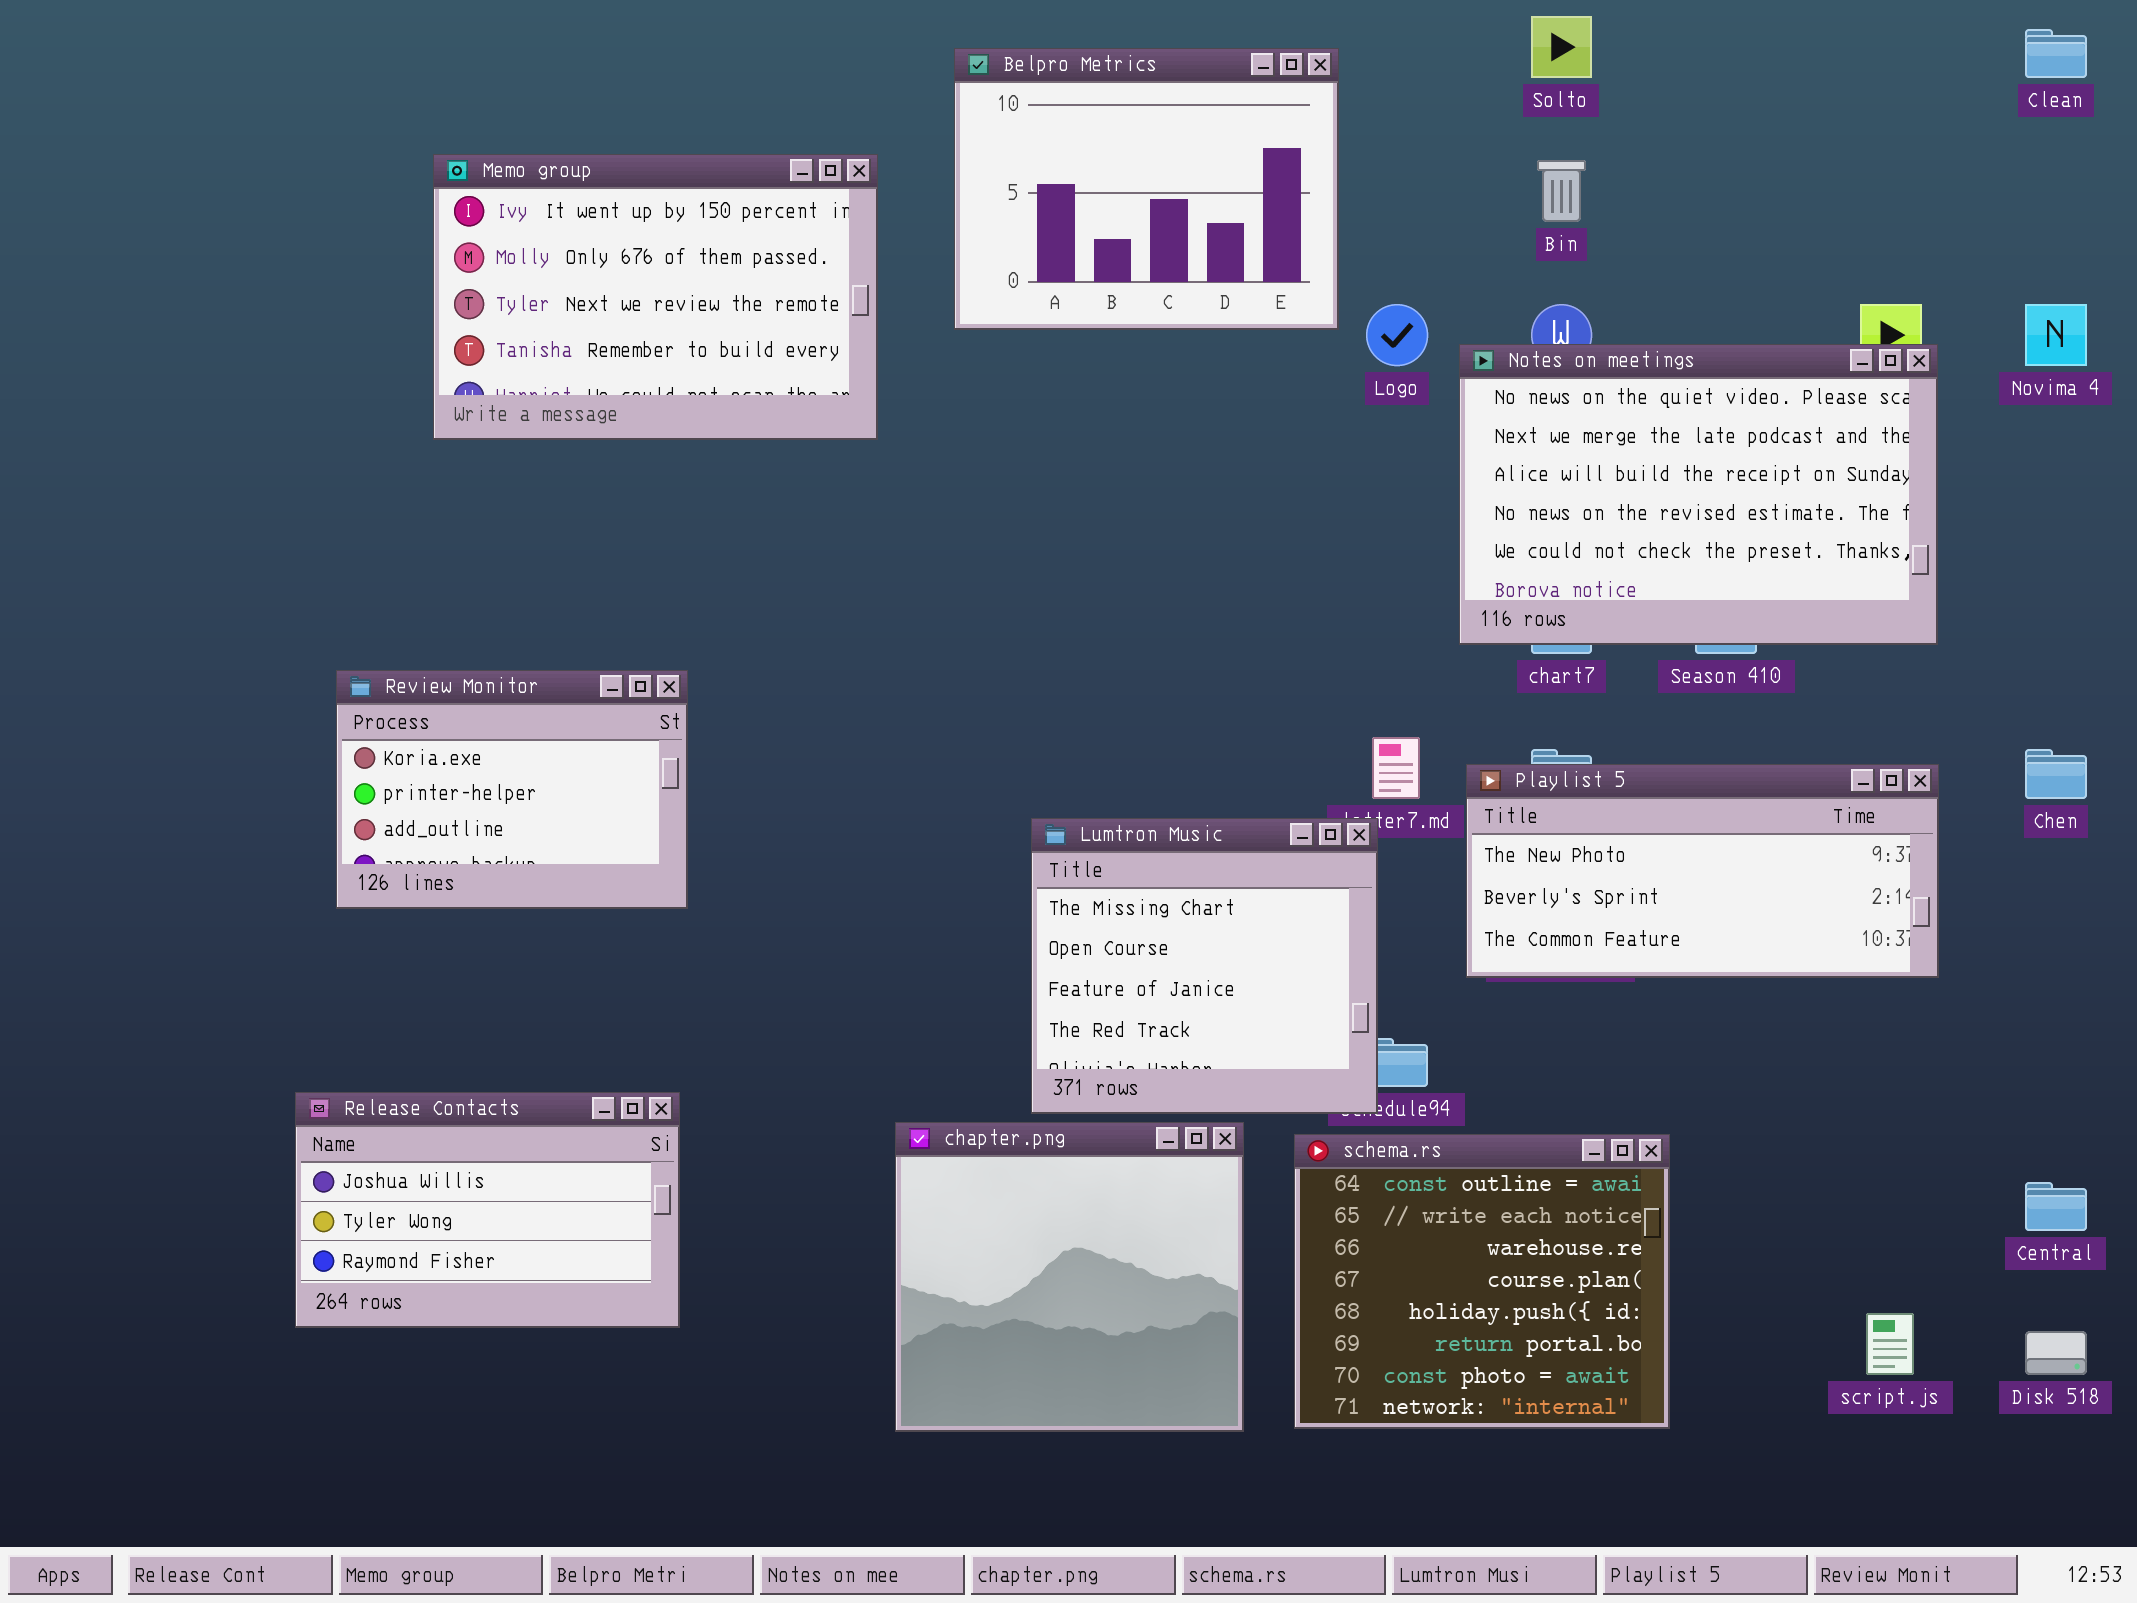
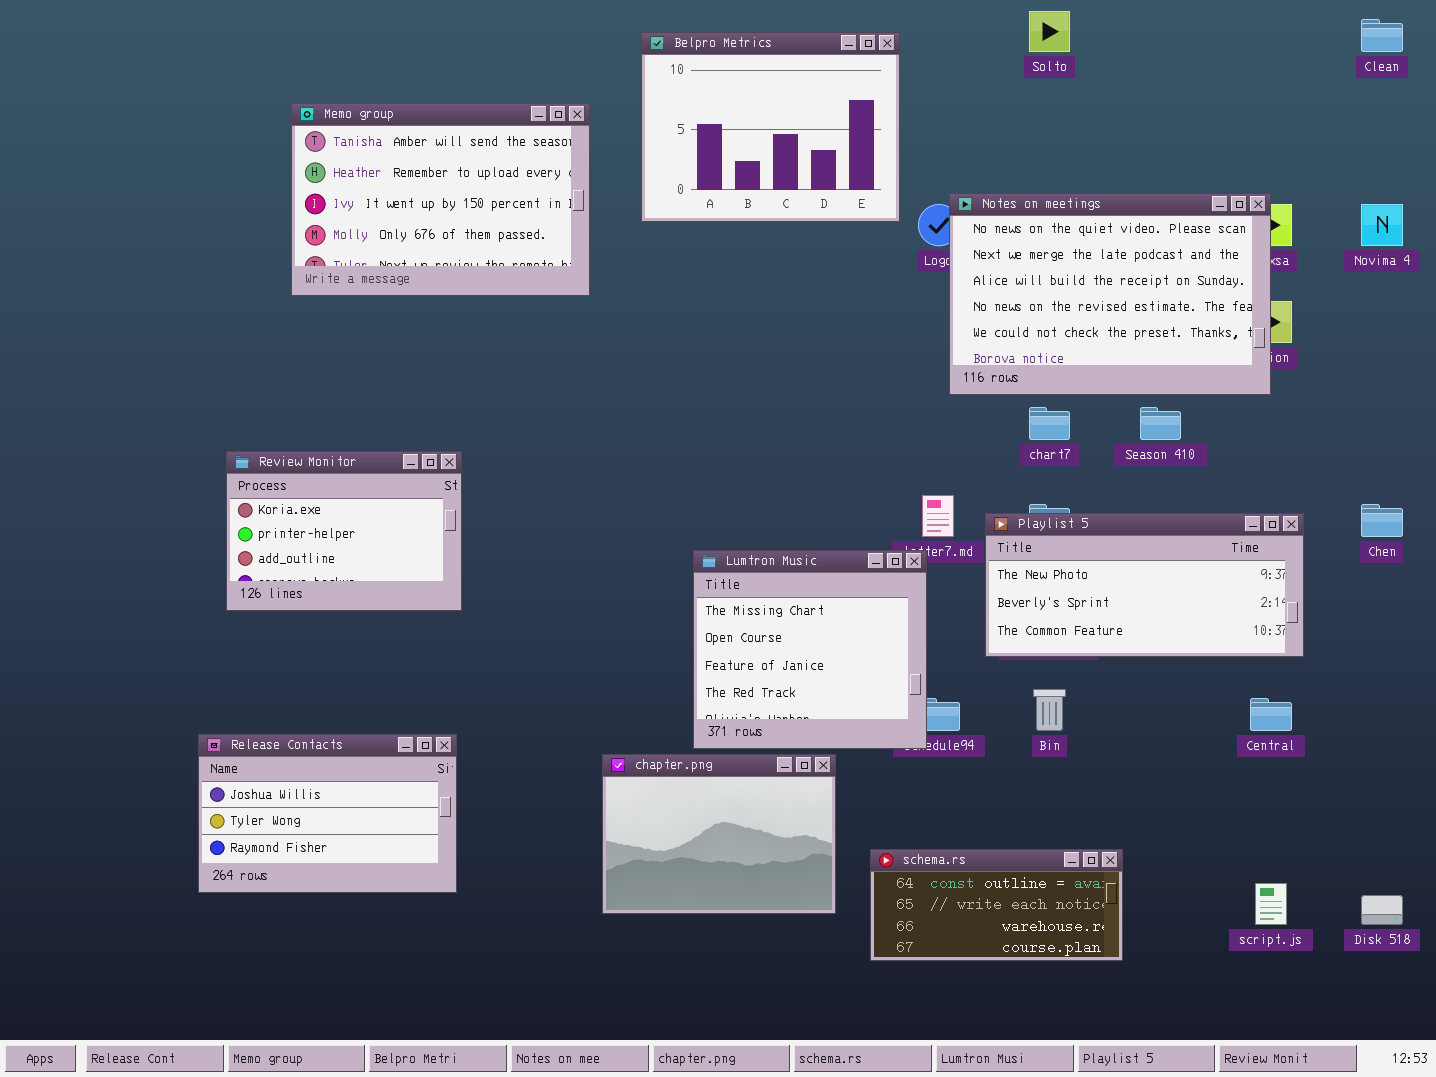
Memo group: [433,154,878,440] -> [291,103,590,296], scrolled up 2 rows
Bin: [1537,160,1586,222] -> [1033,689,1066,731], moved
Notes on meetings: [1459,344,1938,645] -> [949,193,1271,395], moved
chapter.png: [895,1122,1244,1432] -> [602,754,836,914], resized
schema.rs: [1294,1134,1670,1429] -> [870,849,1123,961], resized
Central: [2025,1182,2087,1231] -> [1250,698,1292,731], moved

